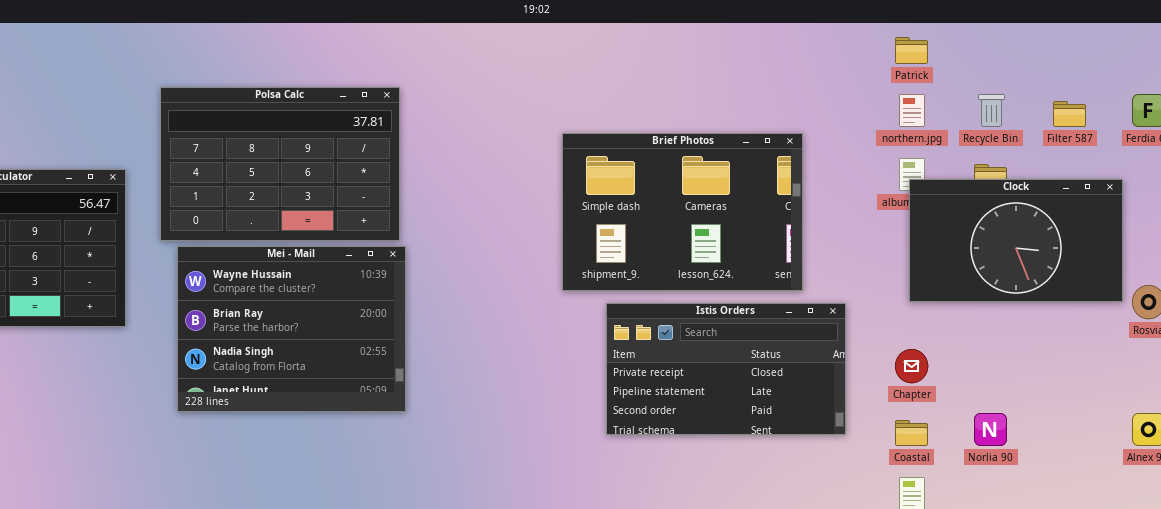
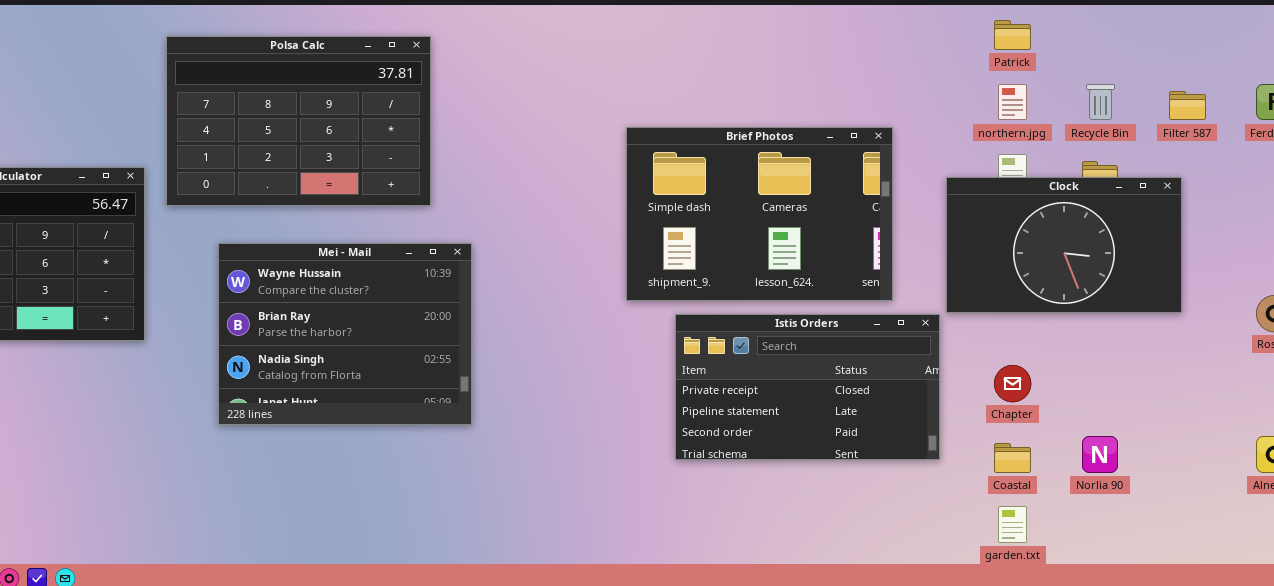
Polsa Calc: [160,87,400,241] -> [166,36,431,206], moved
Clock: [909,179,1123,302] -> [946,177,1182,313], moved
Mei - Mail: [177,246,406,412] -> [218,243,472,425], moved

